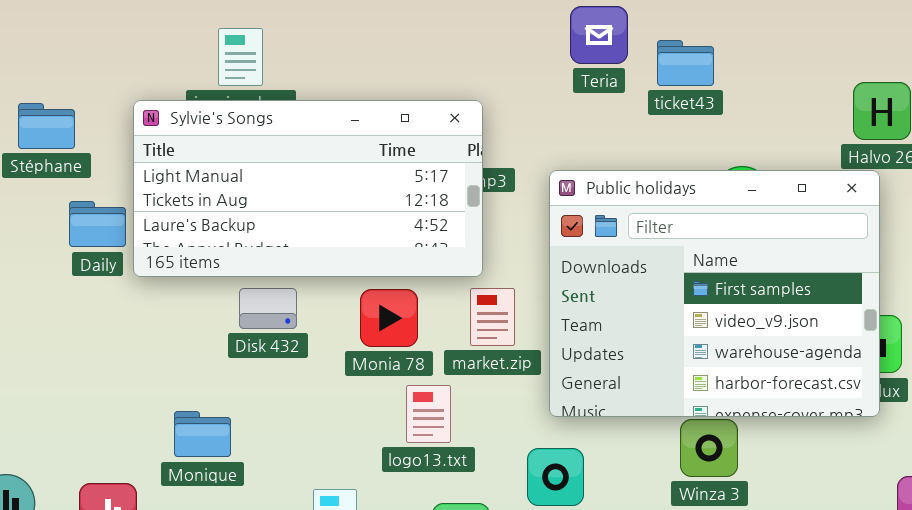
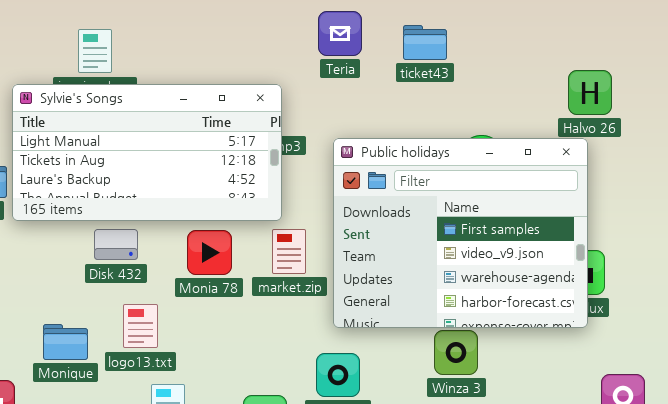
Teria: [570,6,628,64] -> [318,11,362,56], moved
ticket43: [657,40,714,86] -> [403,25,447,60], moved
logo13.txt: [406,385,451,443] -> [123,304,158,348], moved

